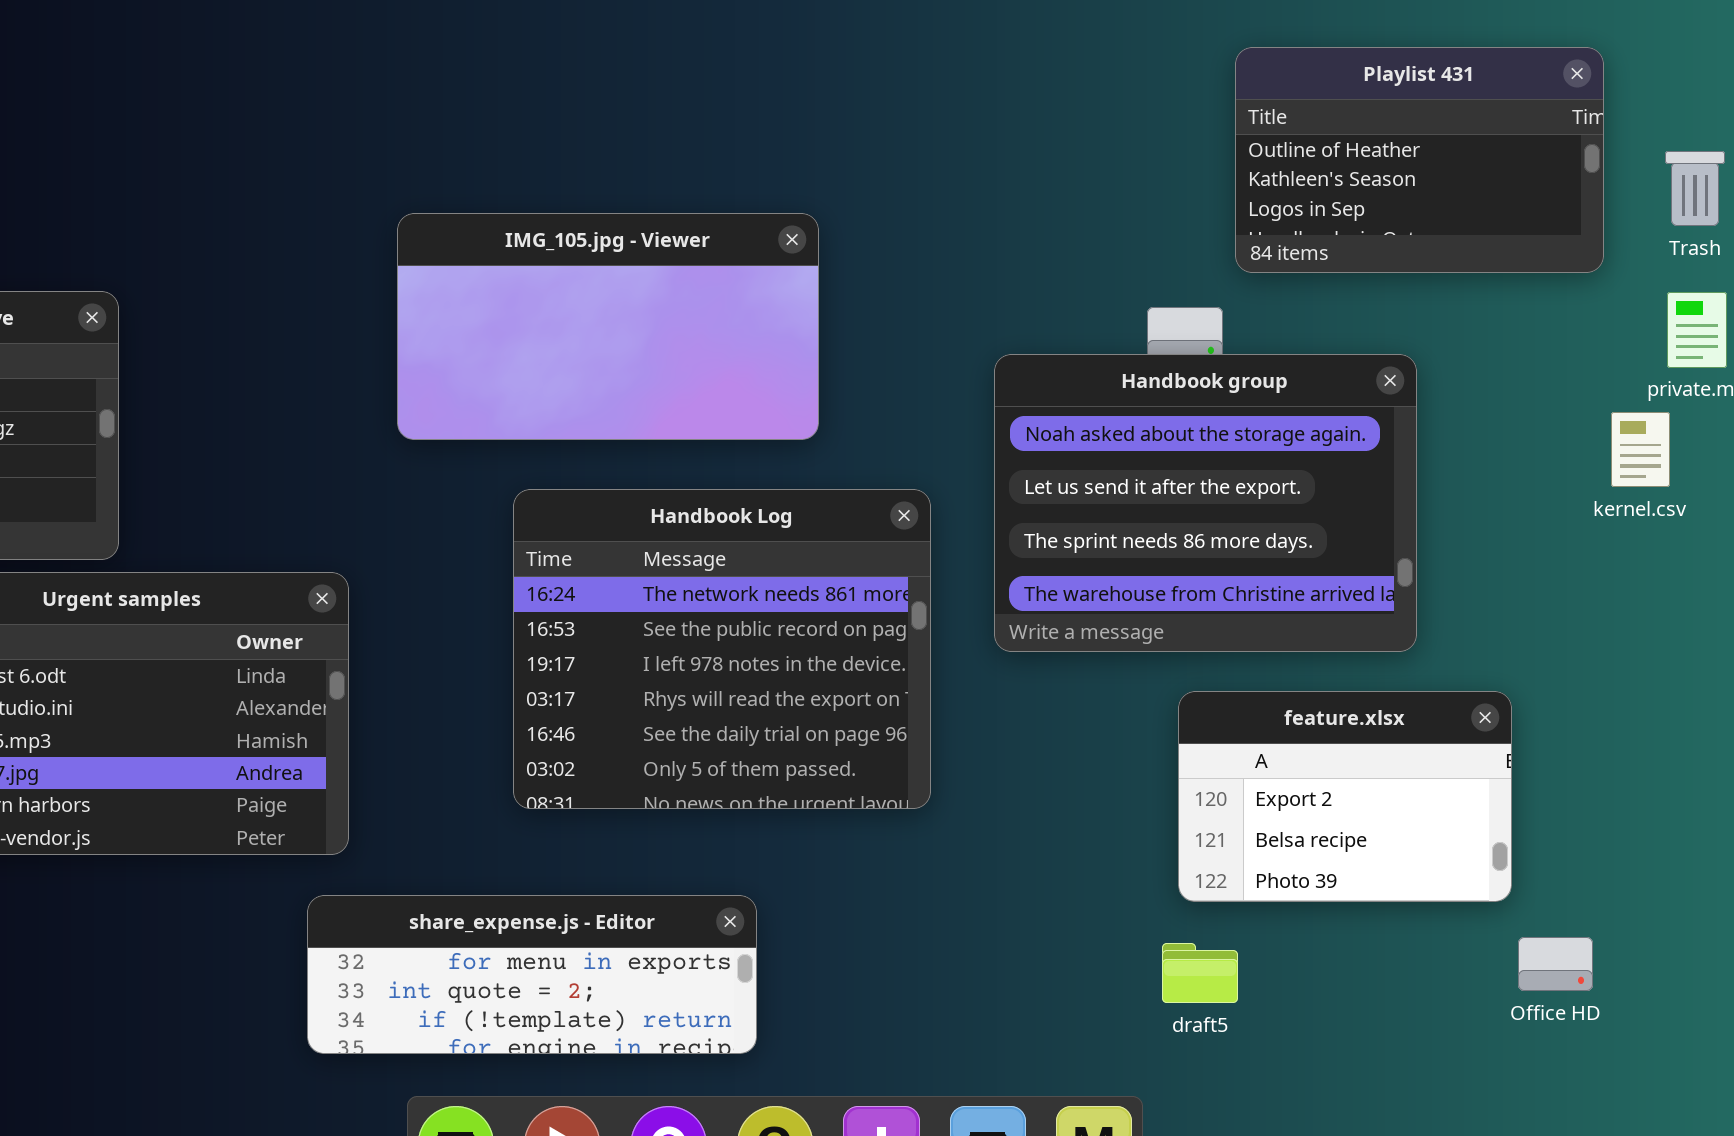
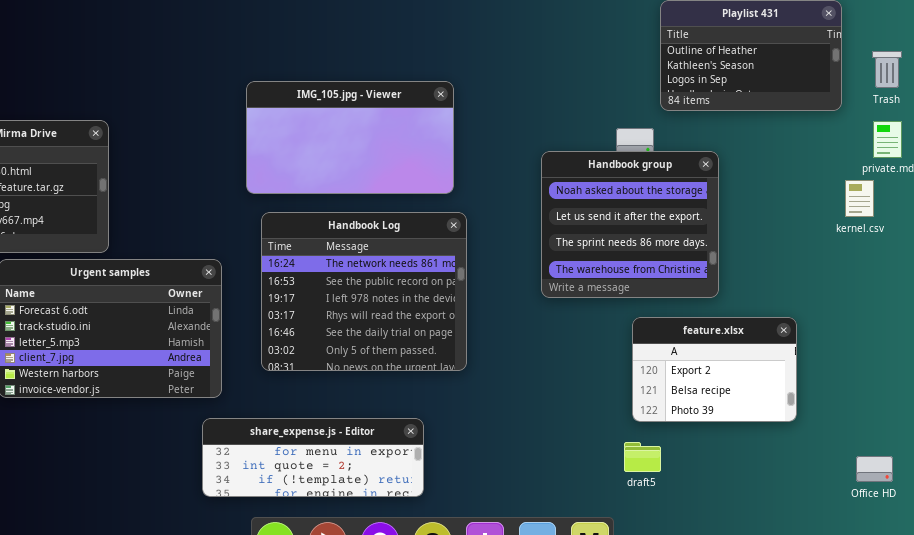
Handbook group: [994,354,1417,652] -> [541,151,719,298], resized
Handbook Log: [513,489,931,809] -> [261,212,467,371], moved
Office HD: [1518,937,1593,991] -> [856,456,893,482], moved

